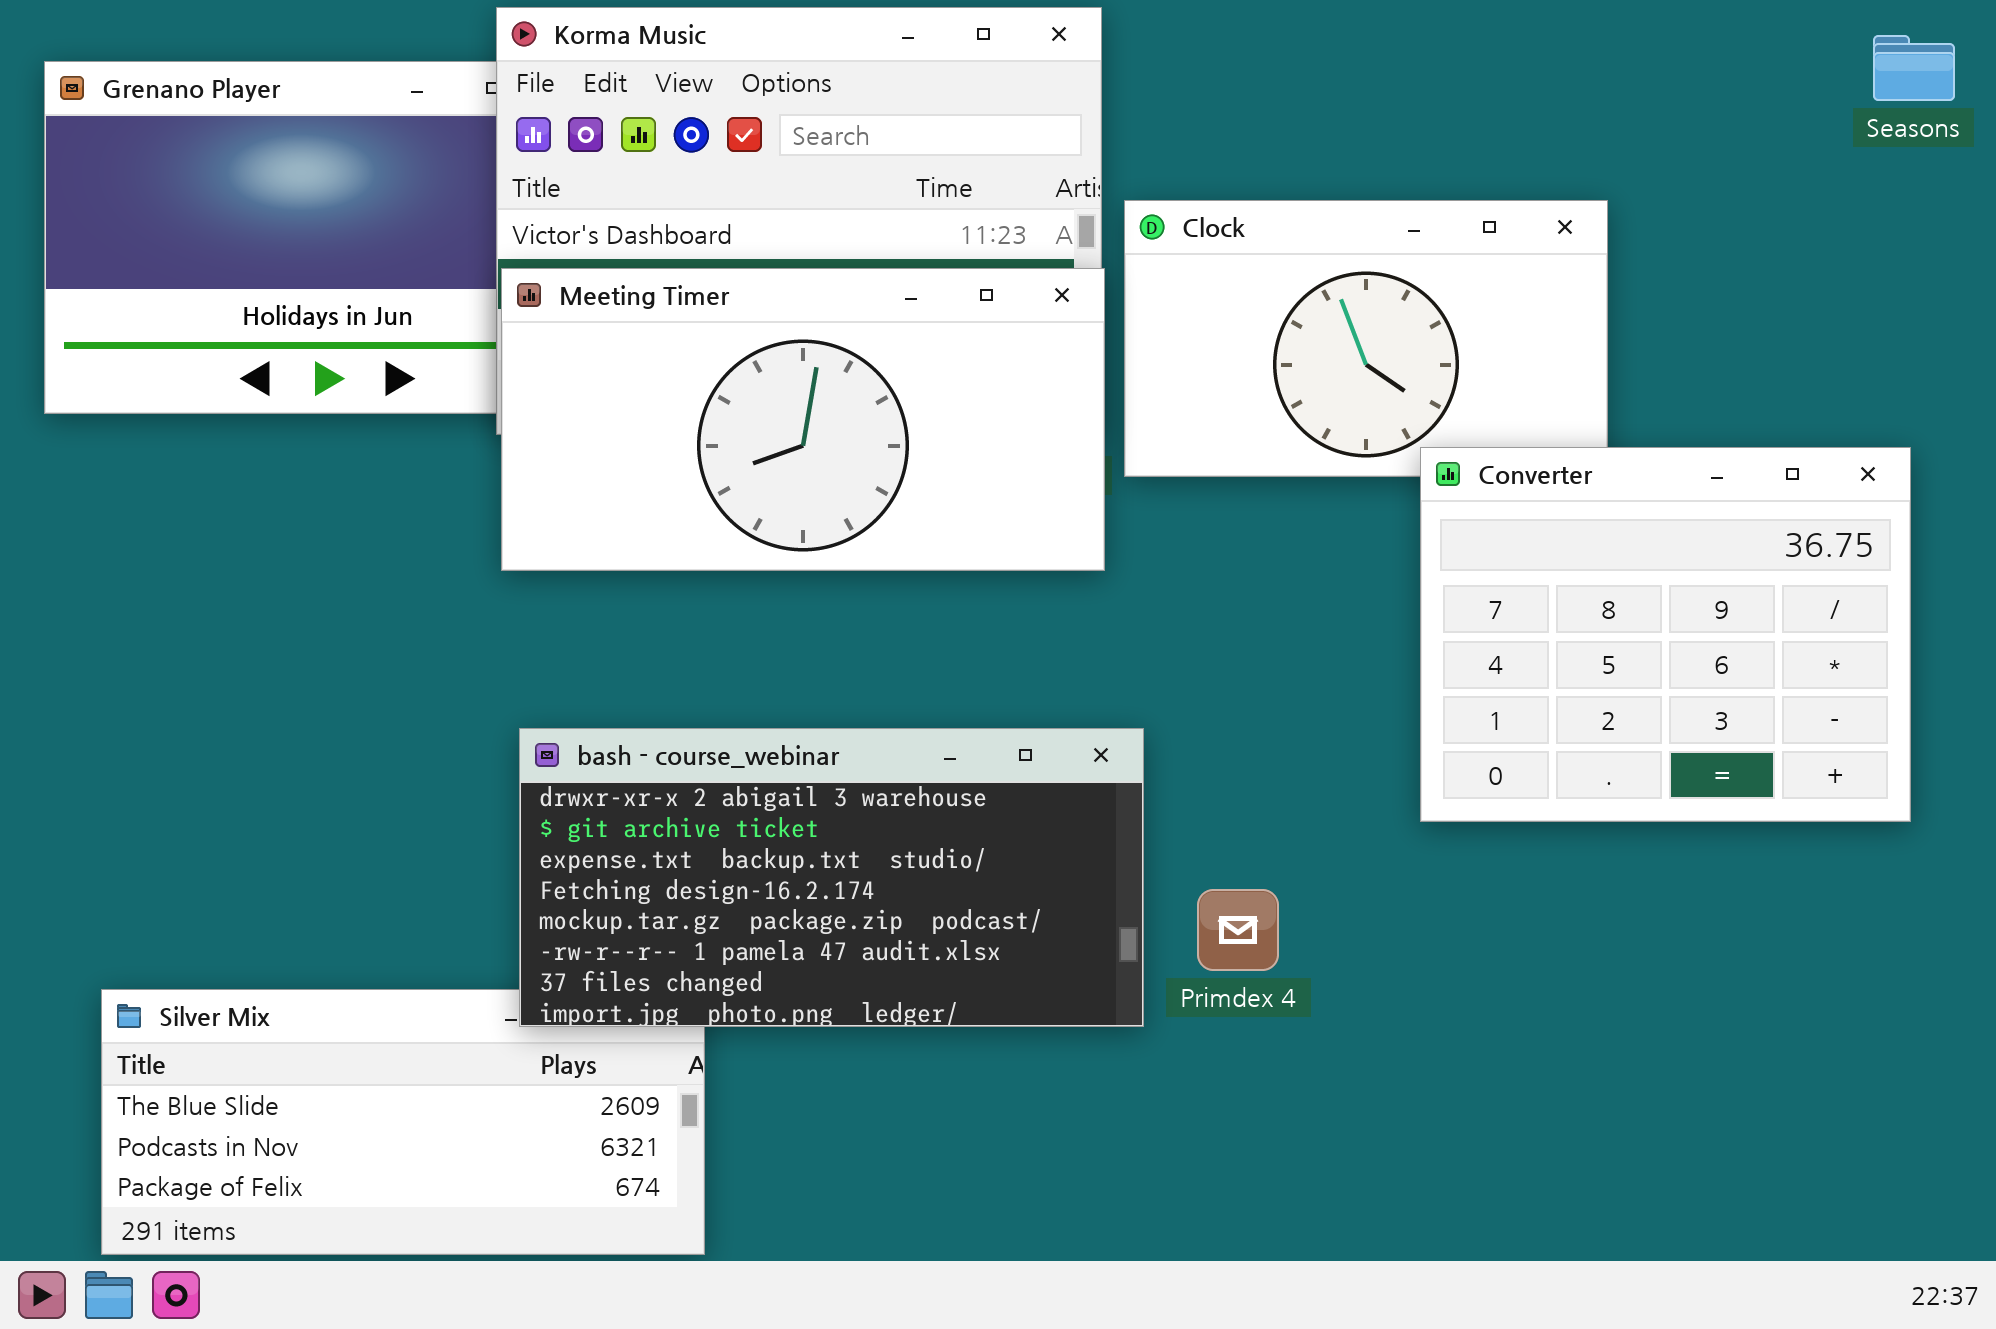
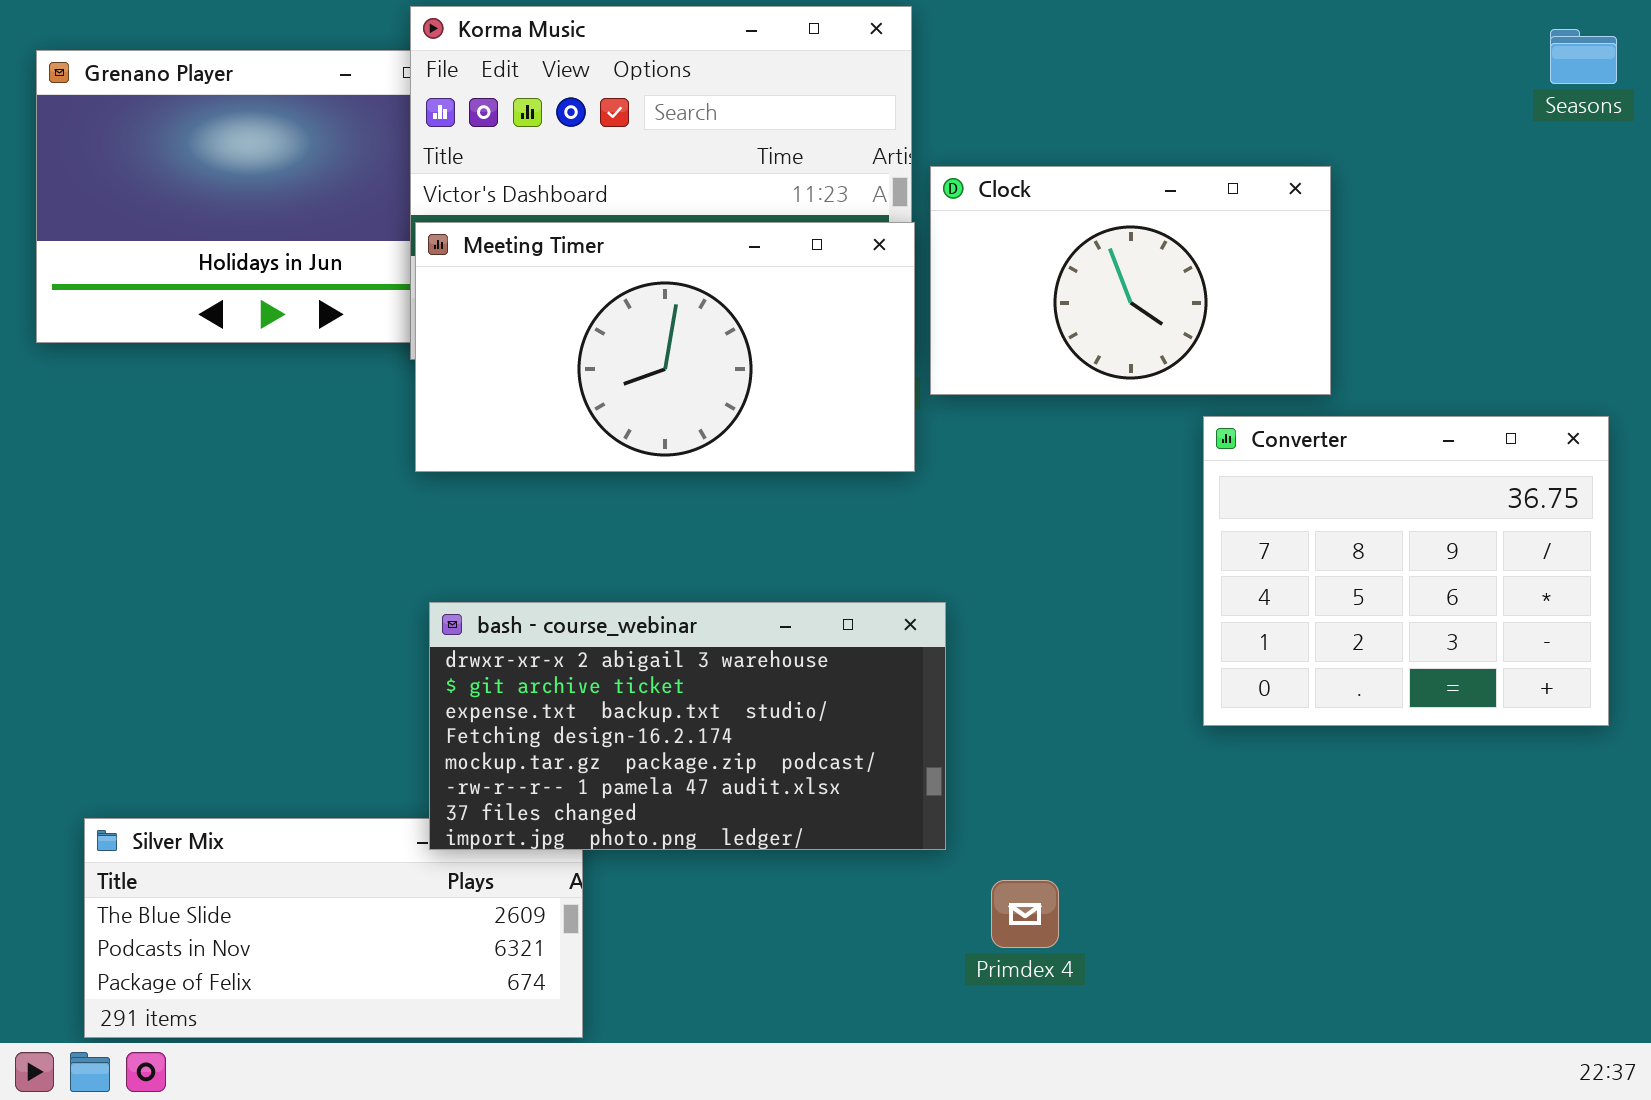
Converter: [1420,447,1911,822] -> [1203,416,1609,726], moved
Primdex 4: [1197,889,1279,971] -> [991,880,1059,948], moved

